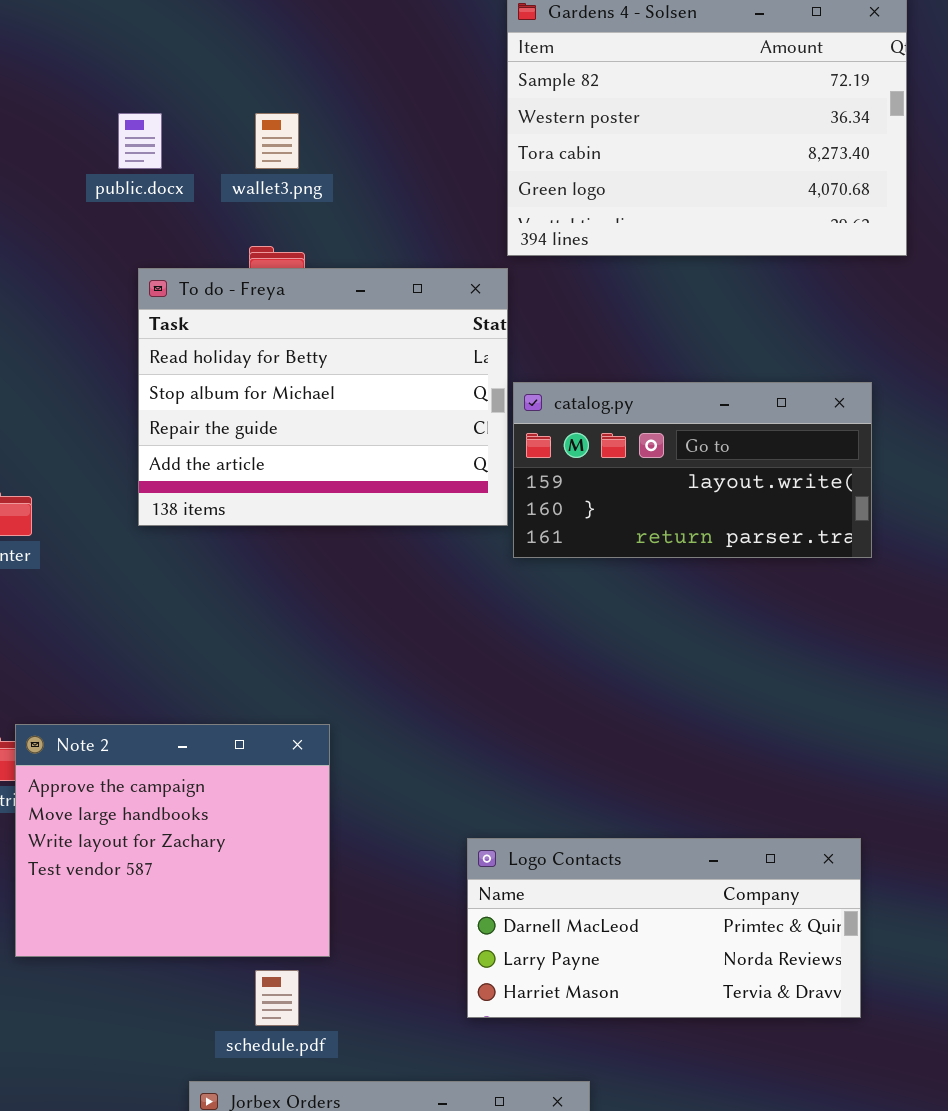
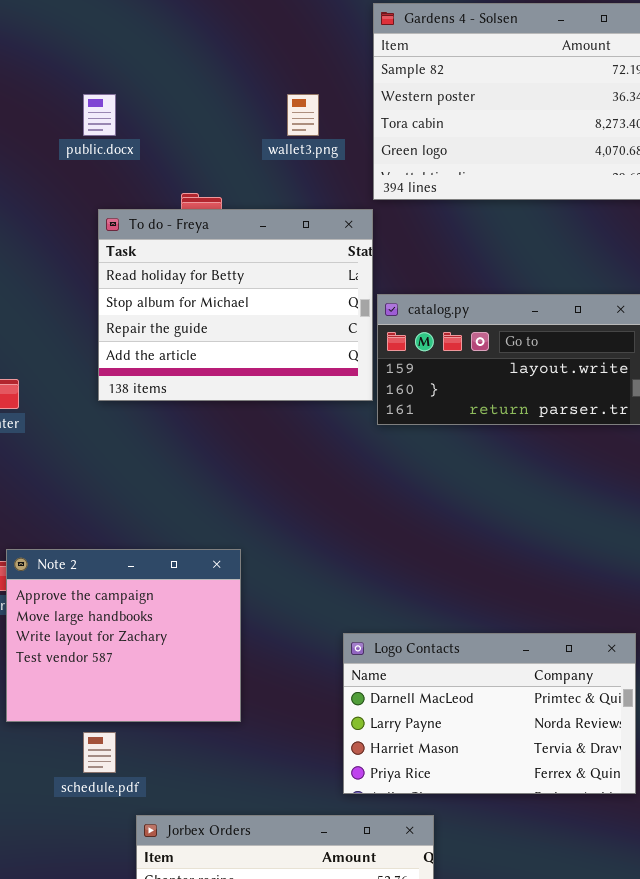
wallet3.png: [255,113,299,169] -> [287,94,319,136], moved
Logo Contacts: [467,838,861,1018] -> [343,633,636,794], resized
schedule.pdf: [255,970,299,1026] -> [83,732,116,773], moved

